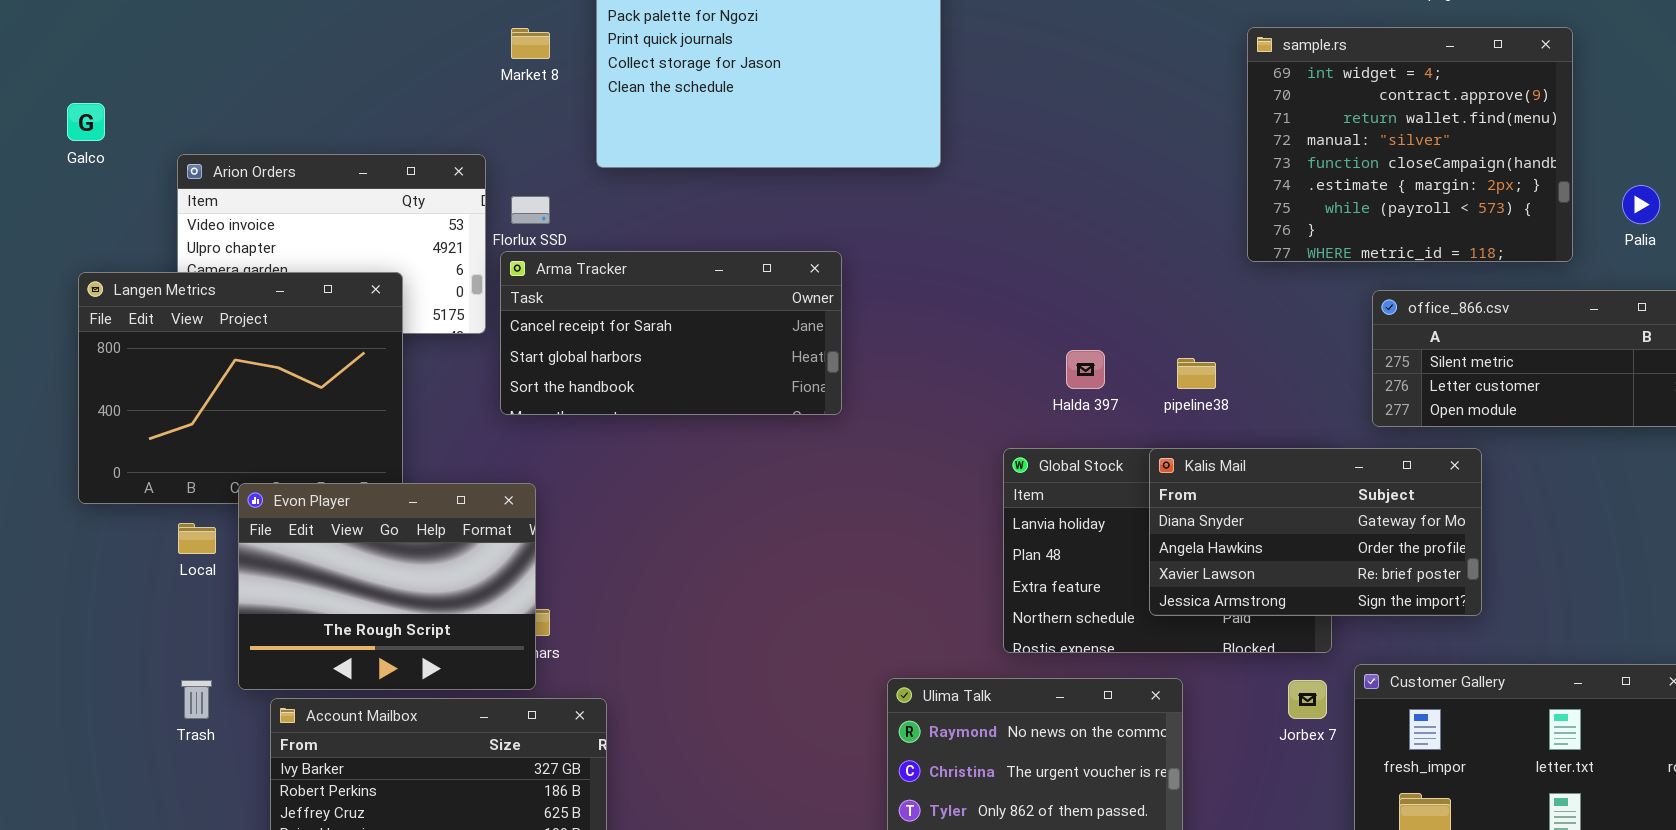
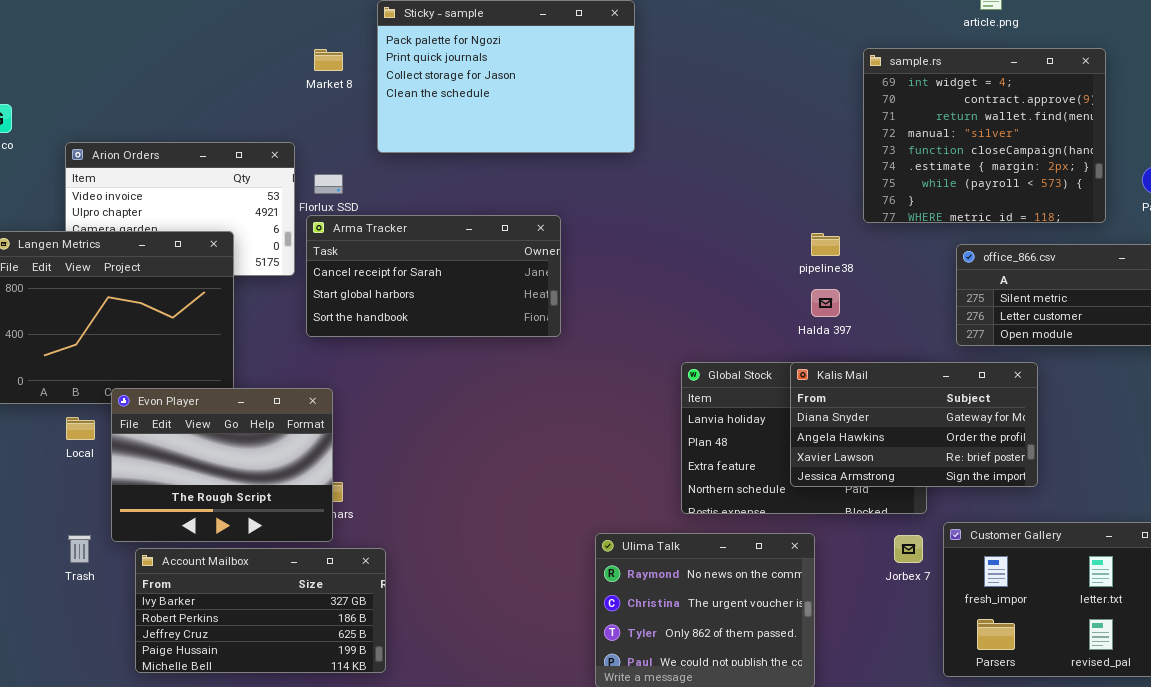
Halda 397: [1066,350,1105,389] -> [811,289,840,317], moved
pipeline38: [1177,358,1216,389] -> [811,233,840,256], moved

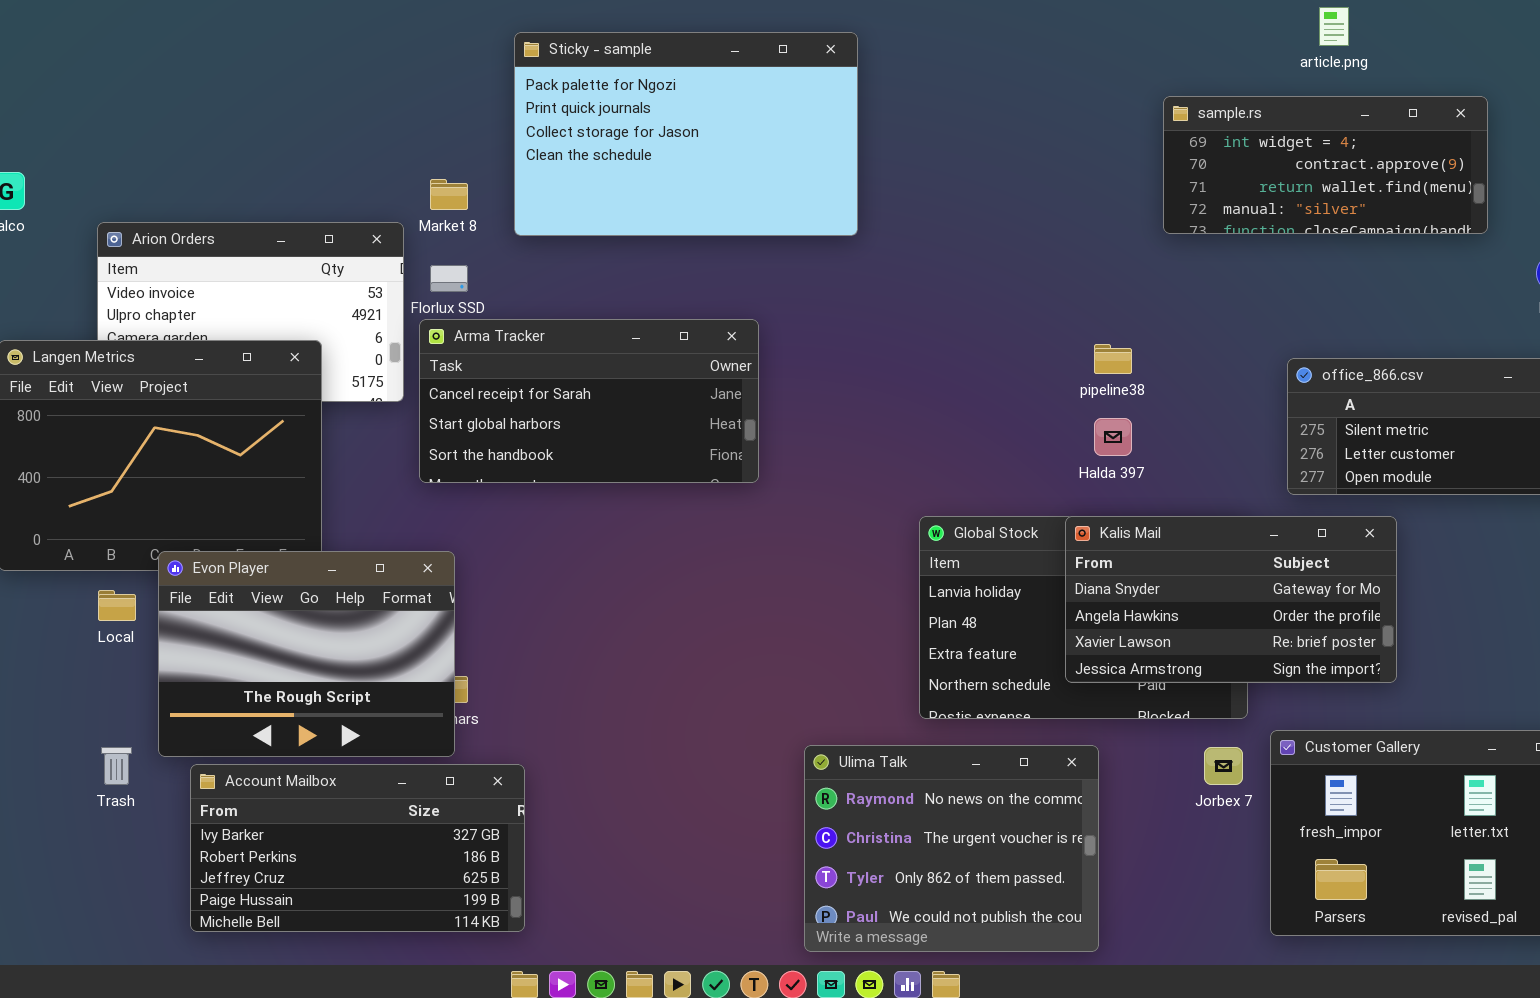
sample.rs: [863,48,1106,223] -> [1163,96,1488,234], resized
Market 8: [314,49,343,71] -> [430,179,468,210], moved

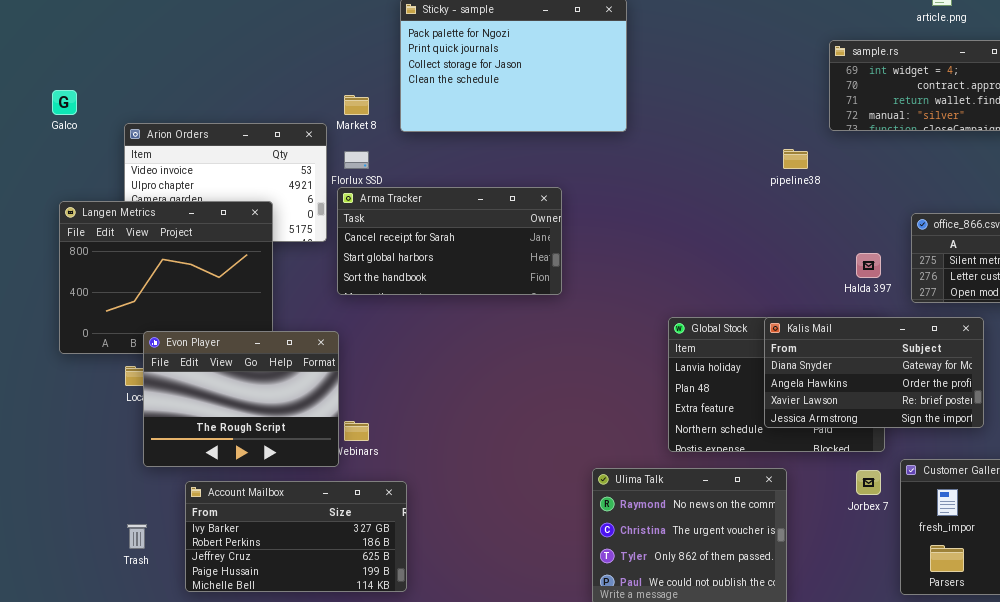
pipeline38: [1094,344,1132,374] -> [783,149,808,169], moved
Halda 397: [1094,418,1132,456] -> [856,253,881,278], moved
Evon Player: [158,551,455,757] -> [143,331,339,467], moved
Trash: [101,747,132,785] -> [127,524,147,549], moved

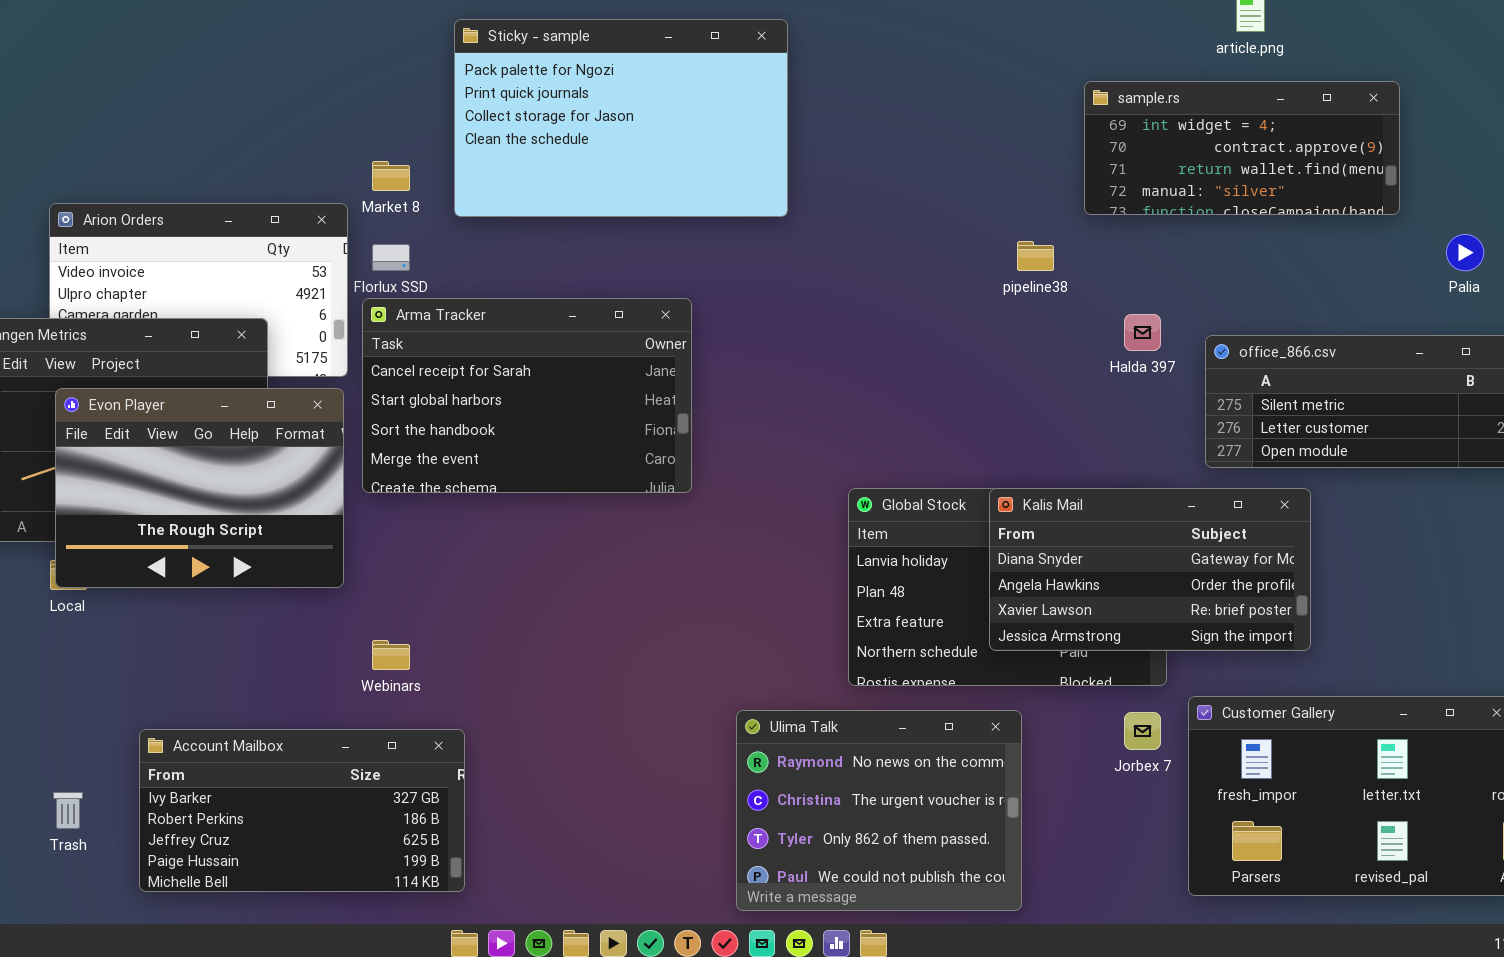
Arma Tracker: [337,187,562,295] -> [362,298,692,493], resized
Halda 397: [856,253,881,278] -> [1124,314,1161,351], moved
Evon Player: [143,331,339,467] -> [55,388,344,588], moved

